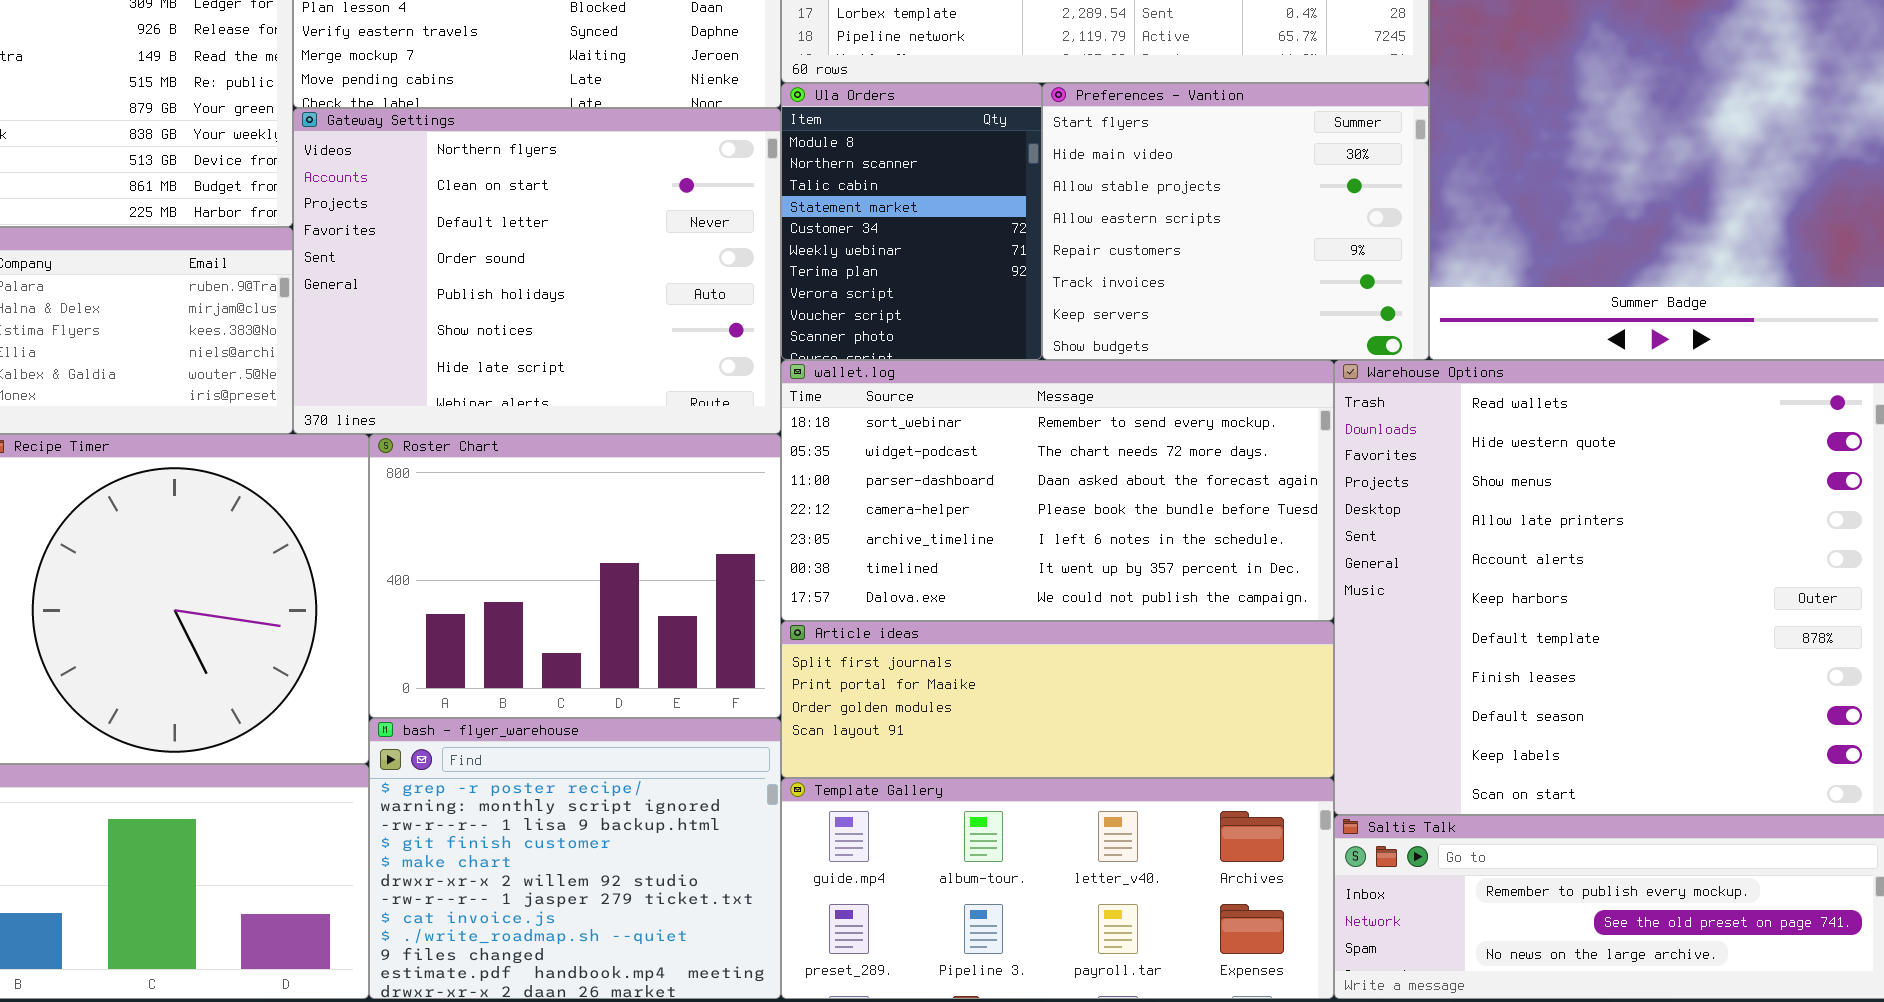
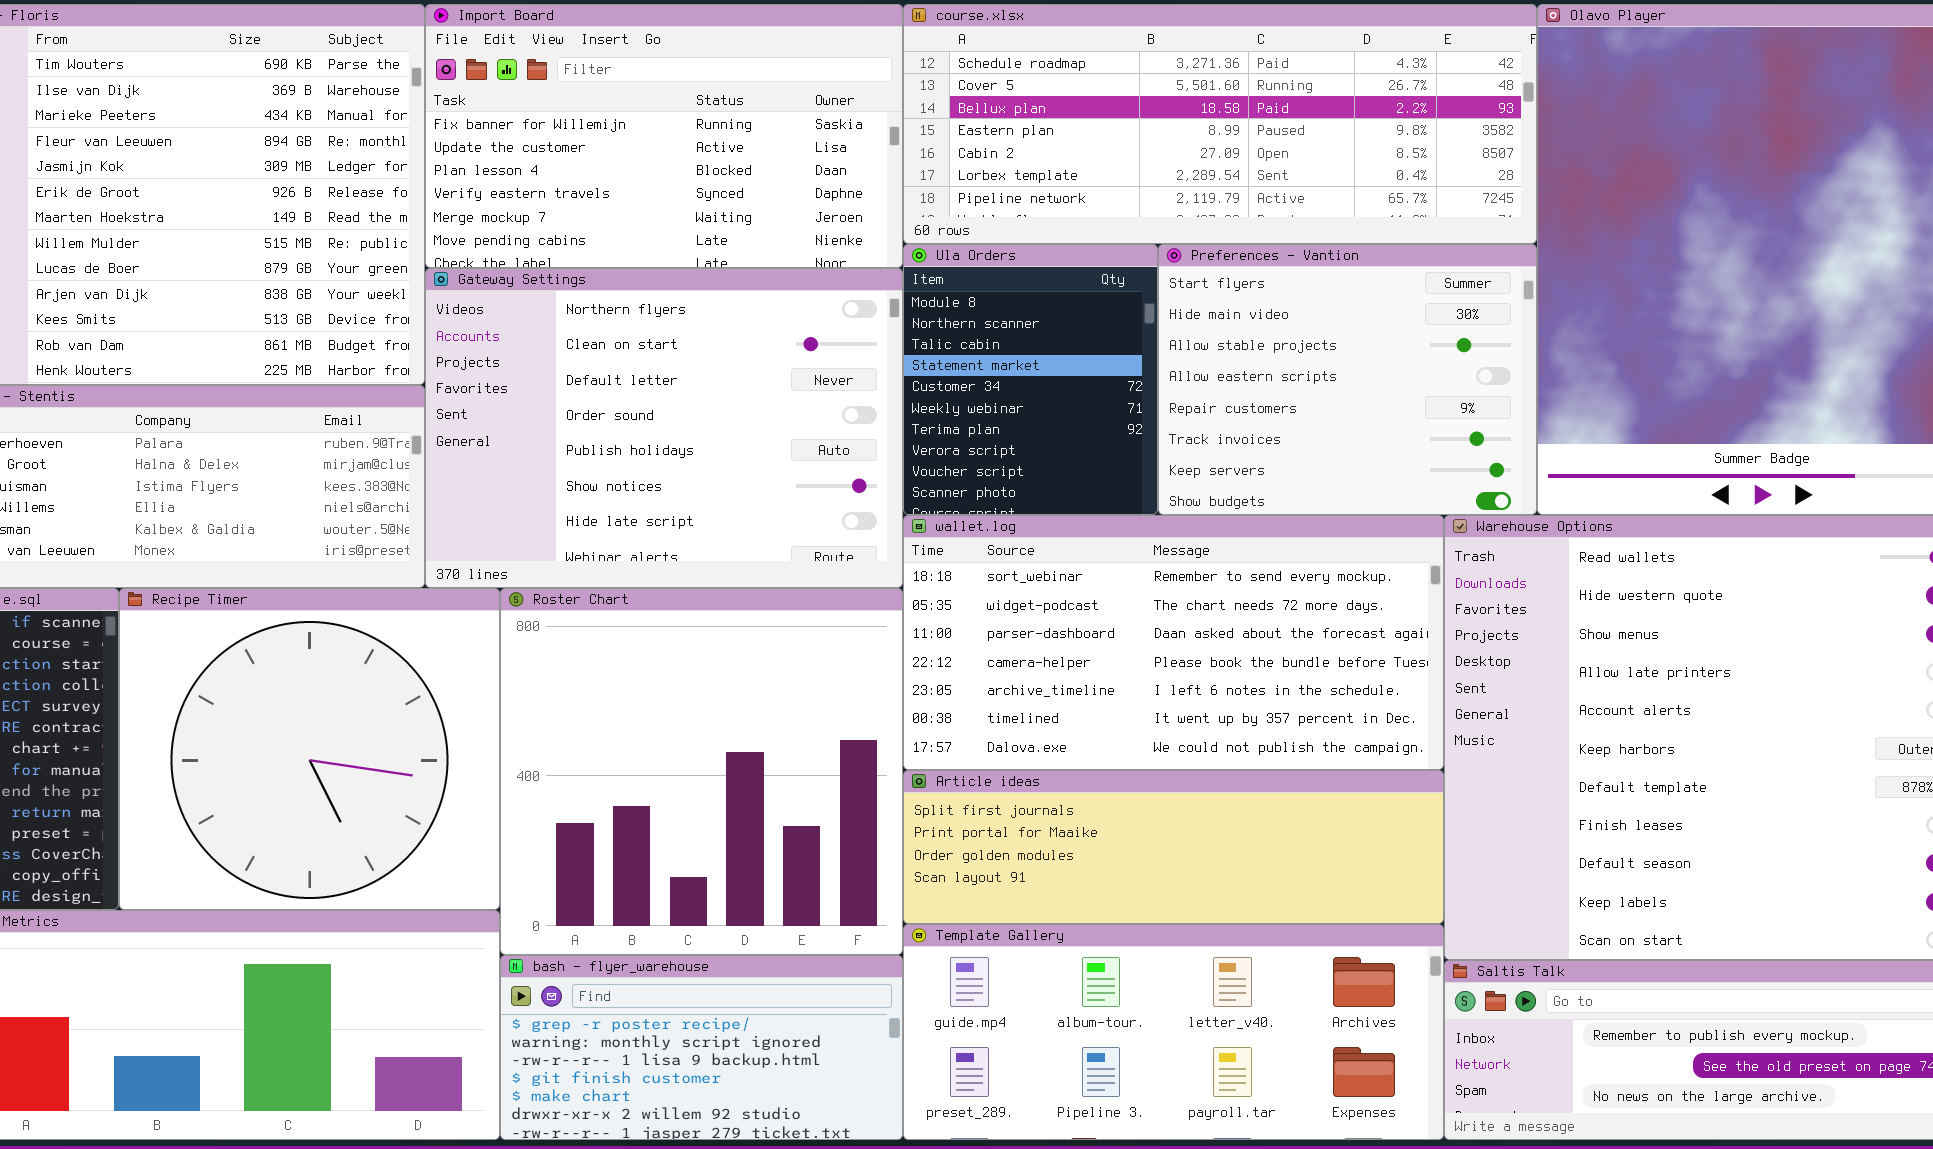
Roster Chart: [369,434,781,718] -> [500,588,903,955], resized
bash - flyer_warehouse: [369,718,781,999] -> [500,955,903,1140], resized

